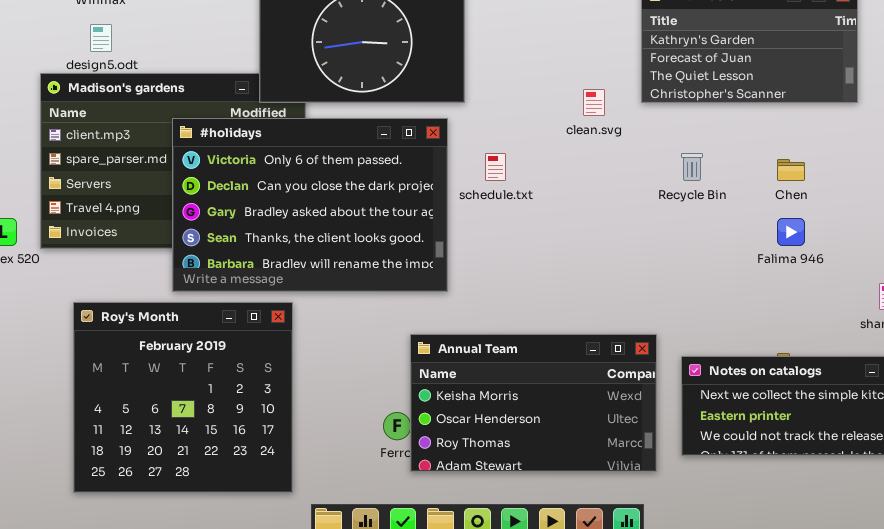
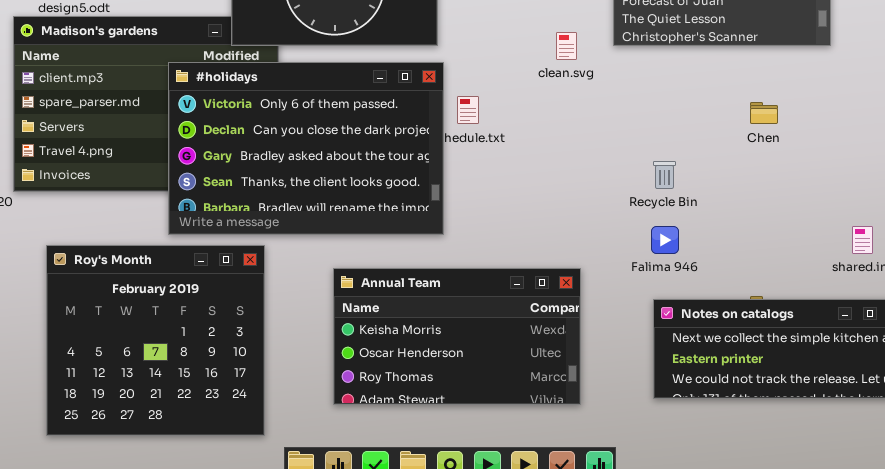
#holidays: [172,118,448,292] -> [168,62,444,235], moved
Recycle Bin: [681,153,703,181] -> [653,161,676,189], moved
Falima 946: [777,218,805,246] -> [651,226,679,254], moved
Annual Team: [410,334,657,472] -> [333,268,581,405], moved

